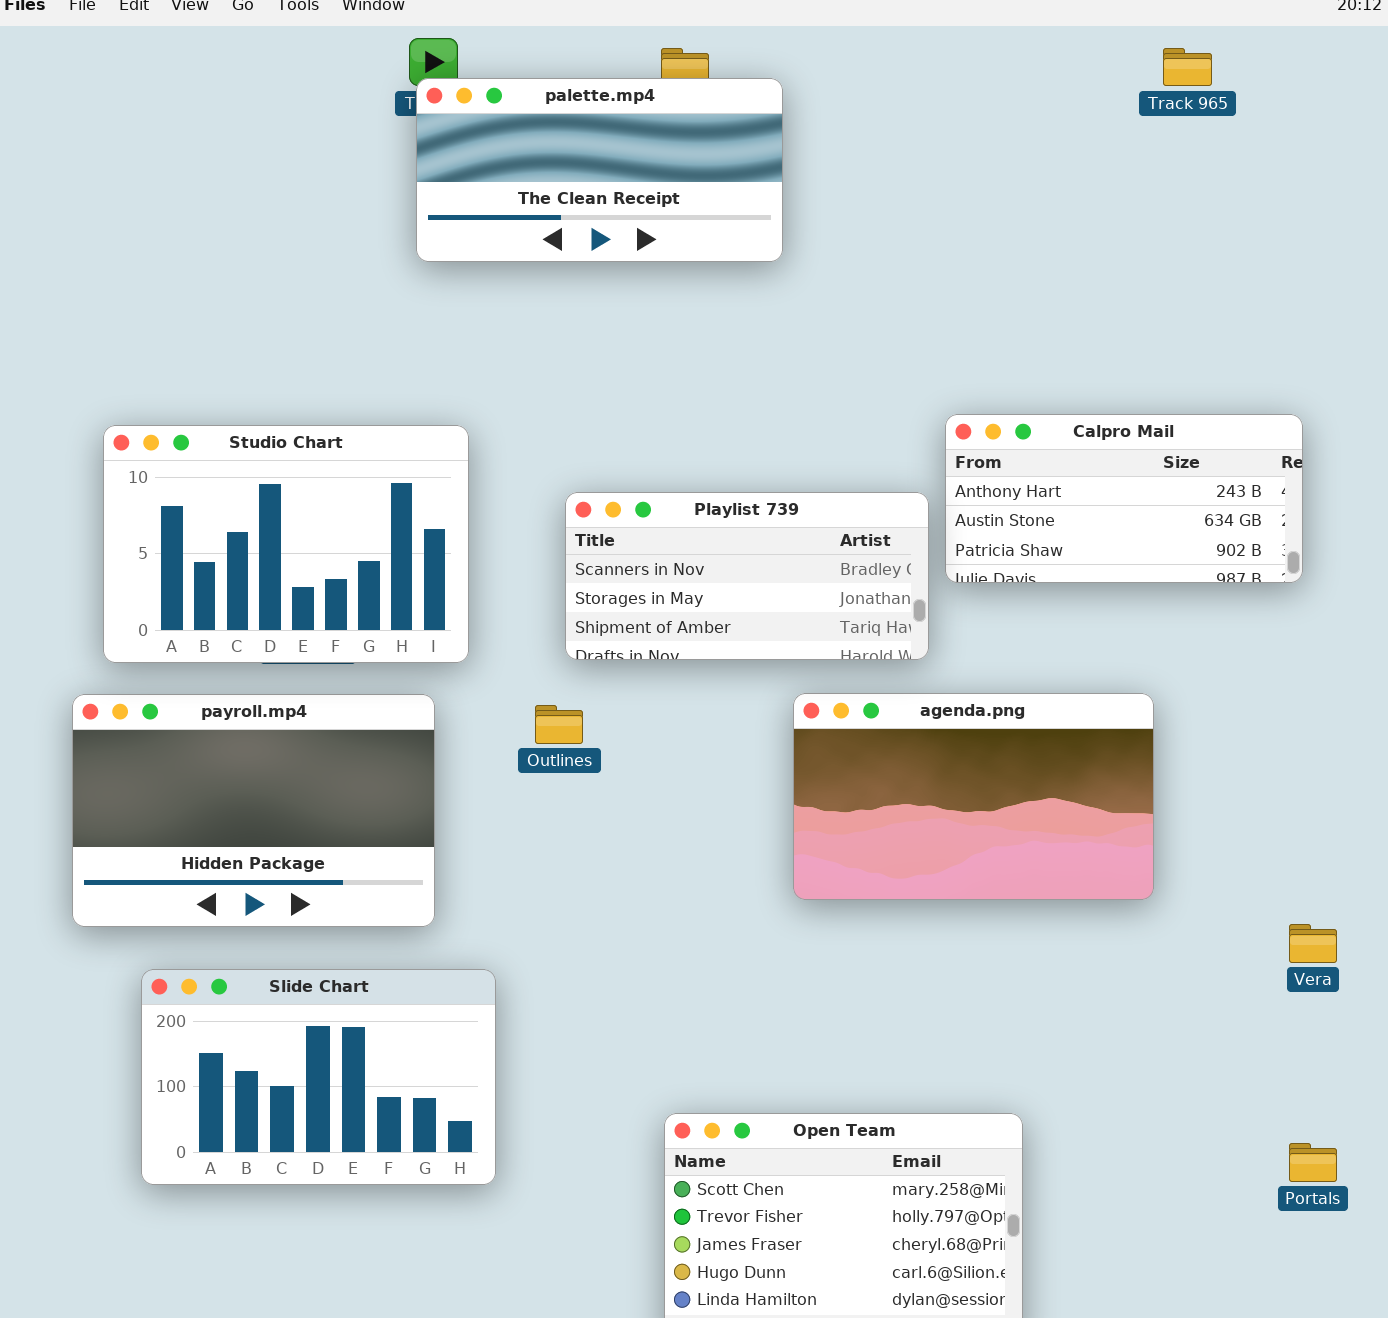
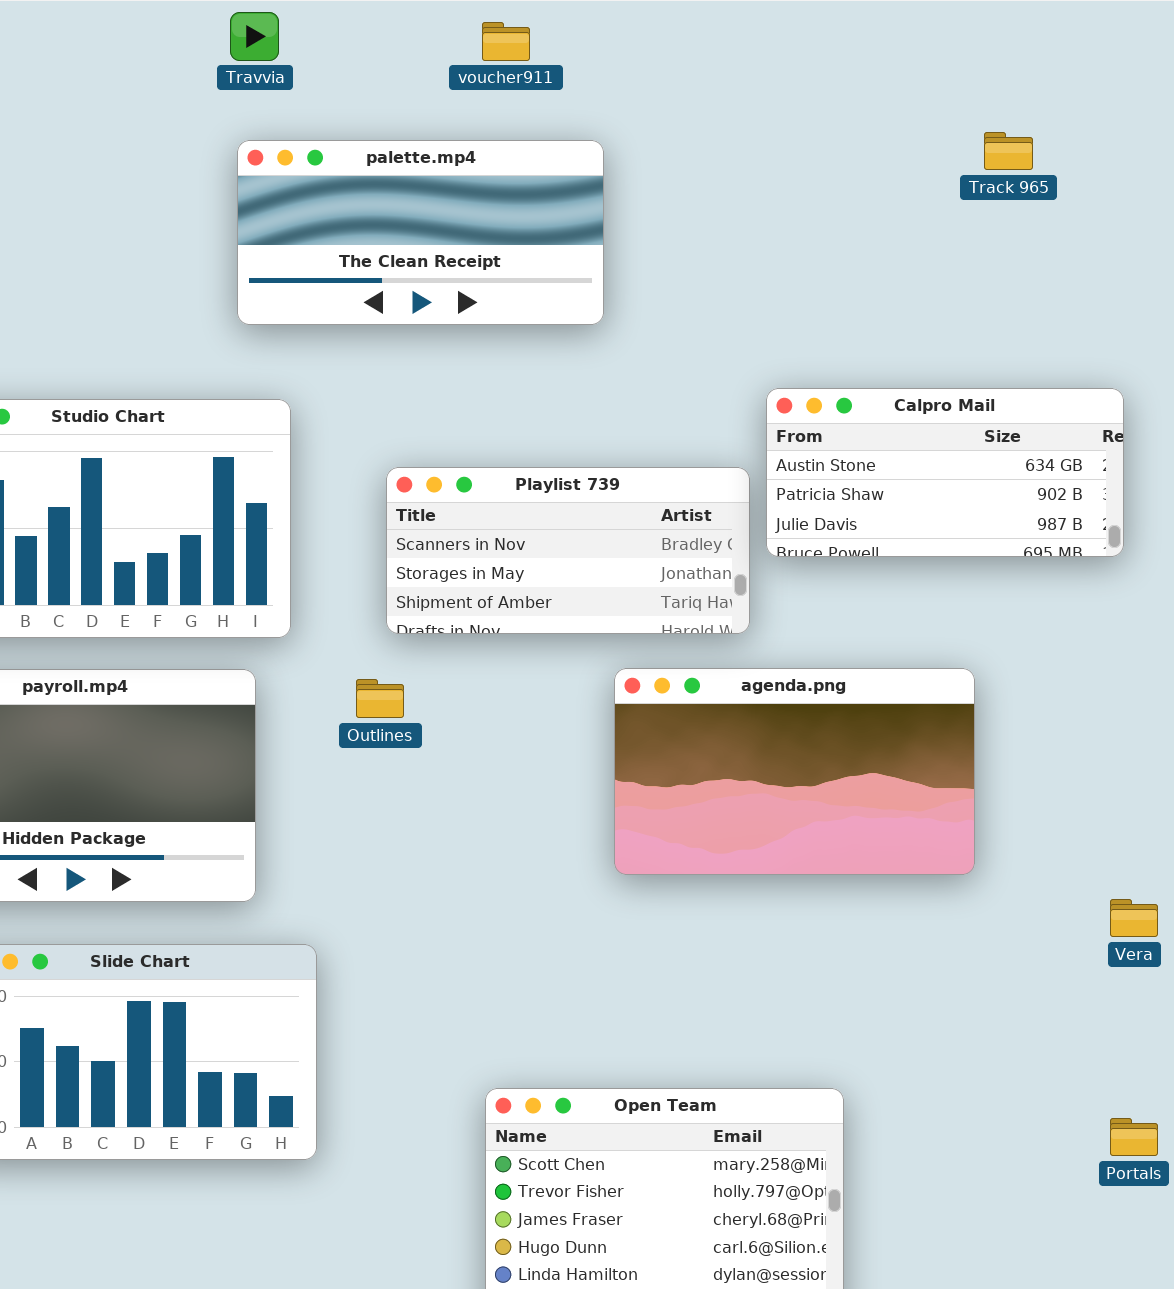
Track 965: [1163,48,1212,86] -> [984,132,1033,170], moved
palette.mp4: [416,78,783,262] -> [237,140,604,325], moved
Calpro Mail: [945,414,1303,583] -> [766,388,1124,557], scrolled down 1 row

